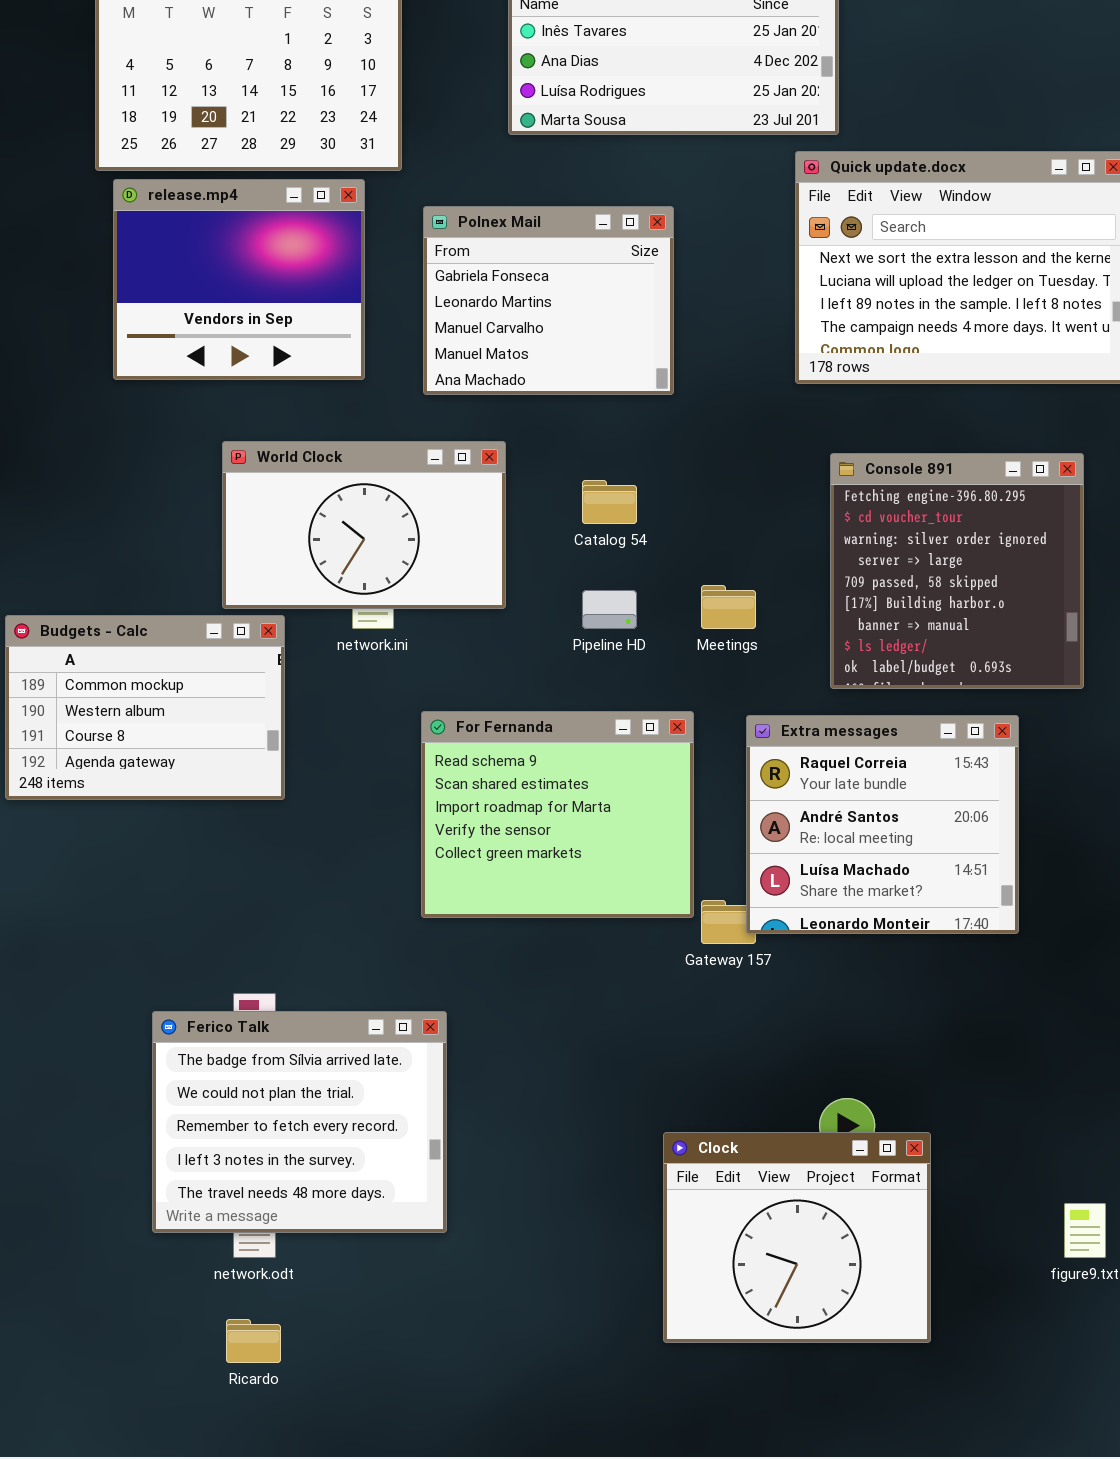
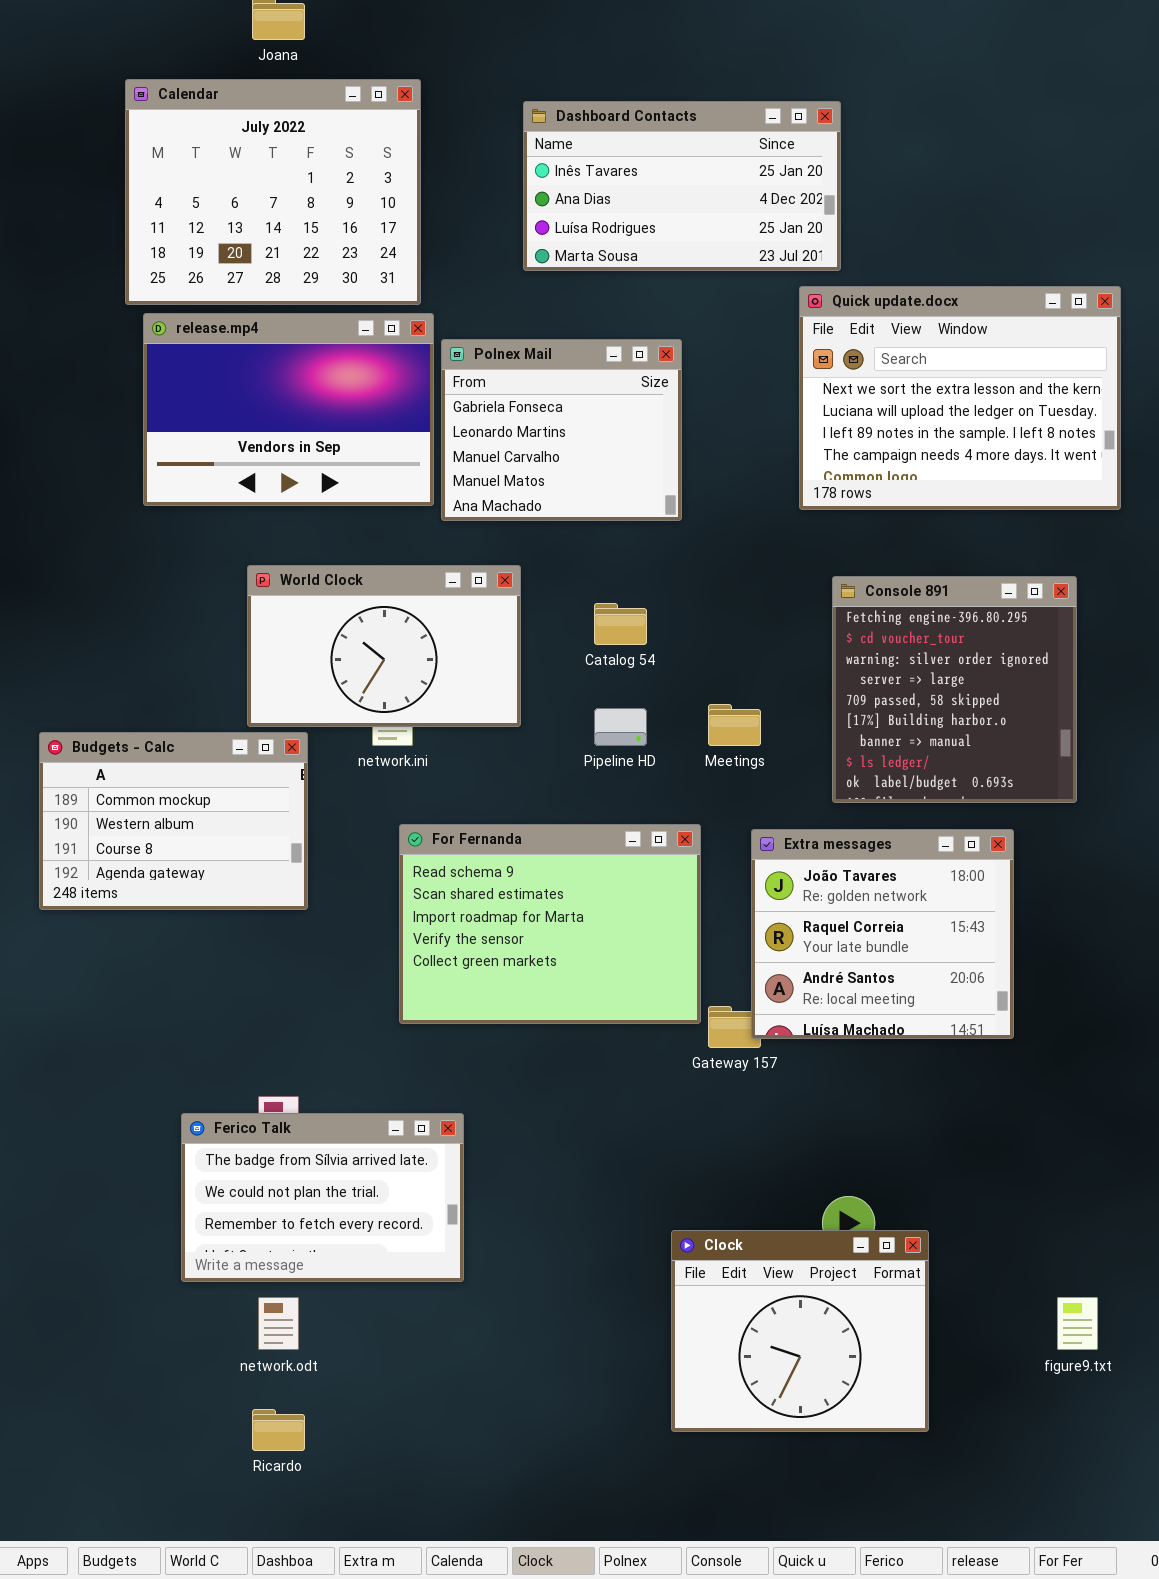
release.mp4: [113,179,365,380] -> [143,313,434,506], resized
For Fernanda: [421,711,694,918] -> [399,824,701,1024], resized
Extra messages: [746,715,1019,934] -> [751,829,1014,1039], scrolled up 1 row
Ferico Talk: [152,1011,447,1233] -> [181,1113,464,1282], resized

